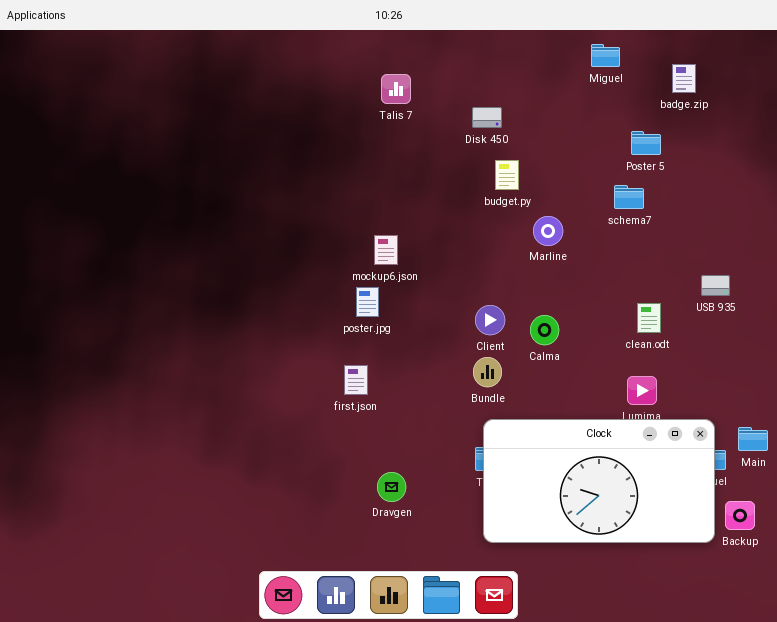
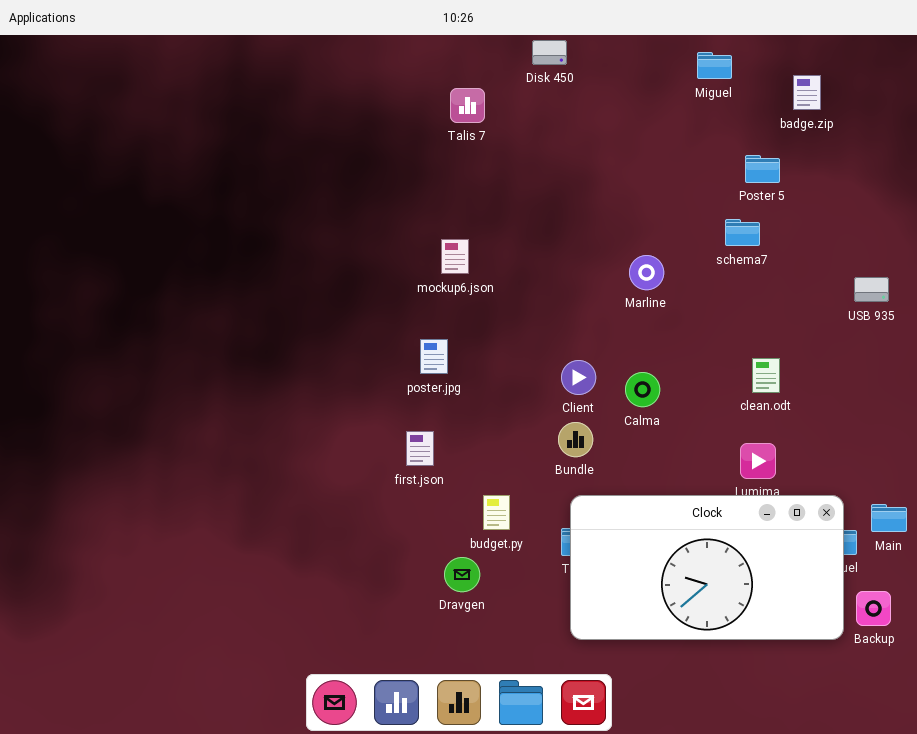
Disk 450: [472,107,502,128] -> [532,40,567,65], moved
budget.py: [495,160,519,190] -> [483,495,510,530], moved
mockup6.json: [374,235,398,265] -> [441,239,469,274], moved
USB 935: [701,275,730,296] -> [854,277,889,302], moved

